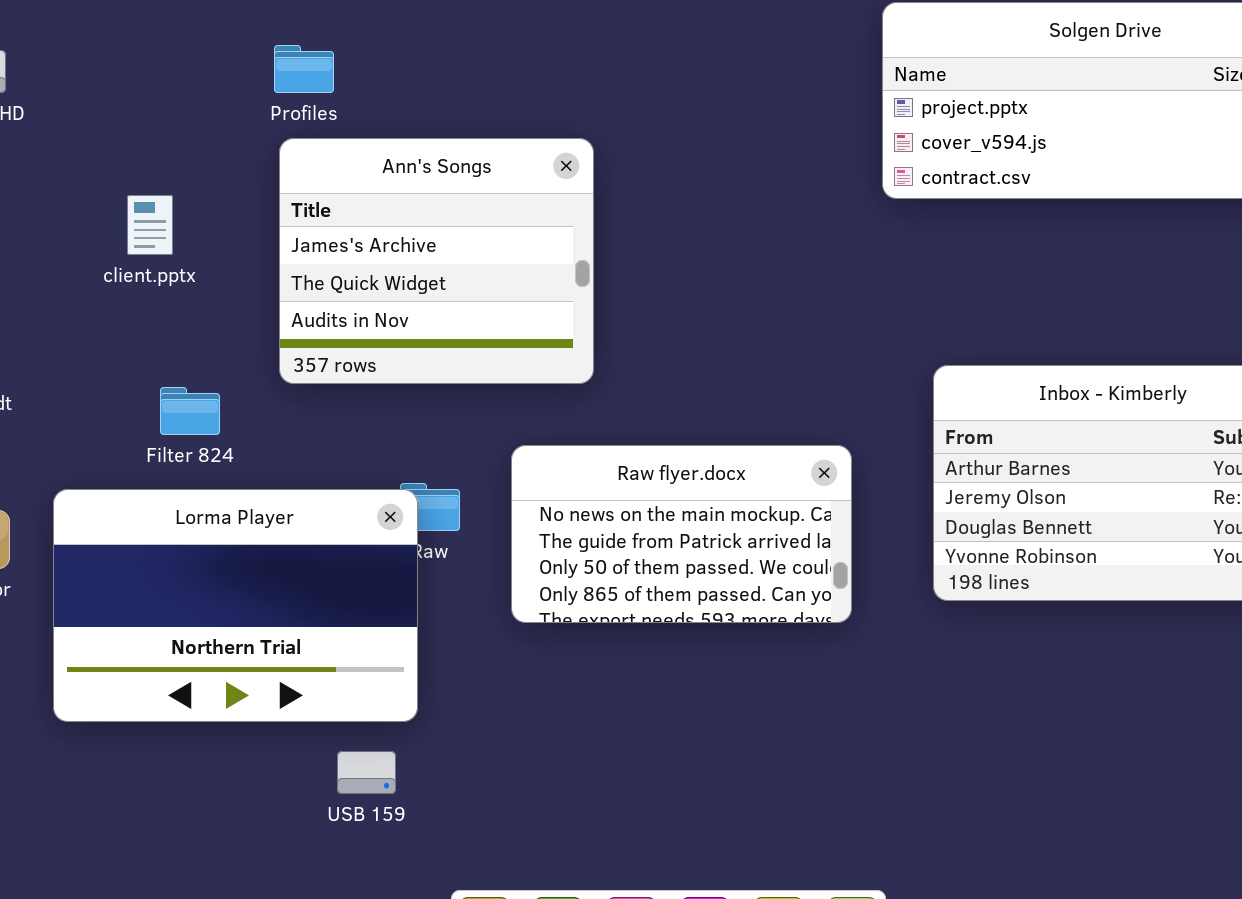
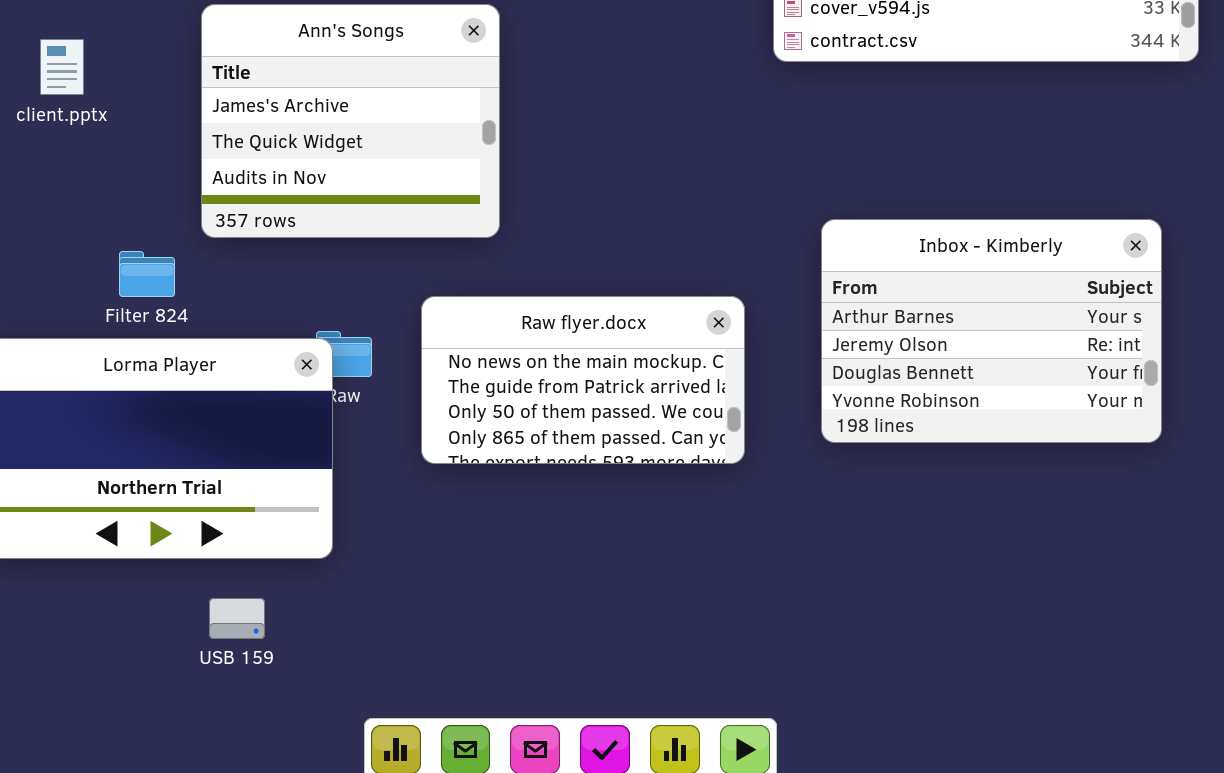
client.pptx: [127,195,173,255] -> [40,39,84,95], moved
Filter 824: [160,387,220,435] -> [119,251,175,297], moved
USB 159: [337,751,396,794] -> [209,598,265,639], moved

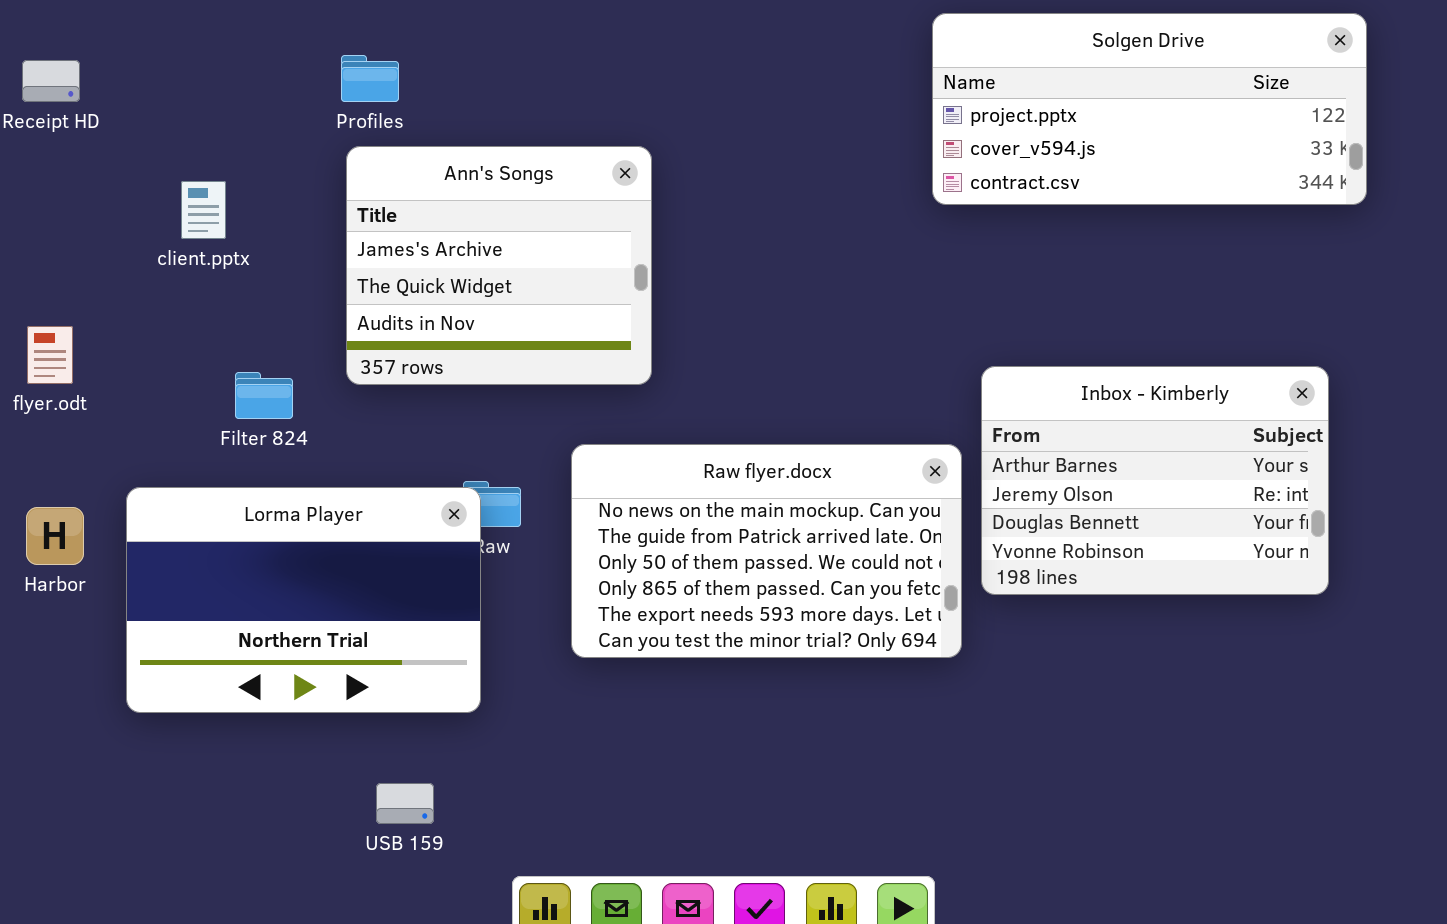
Filter 824: [119,251,175,297] -> [235,372,293,419], moved
Raw flyer.docx: [421,296,745,464] -> [571,444,962,658], resized
USB 159: [209,598,265,639] -> [376,783,434,824], moved

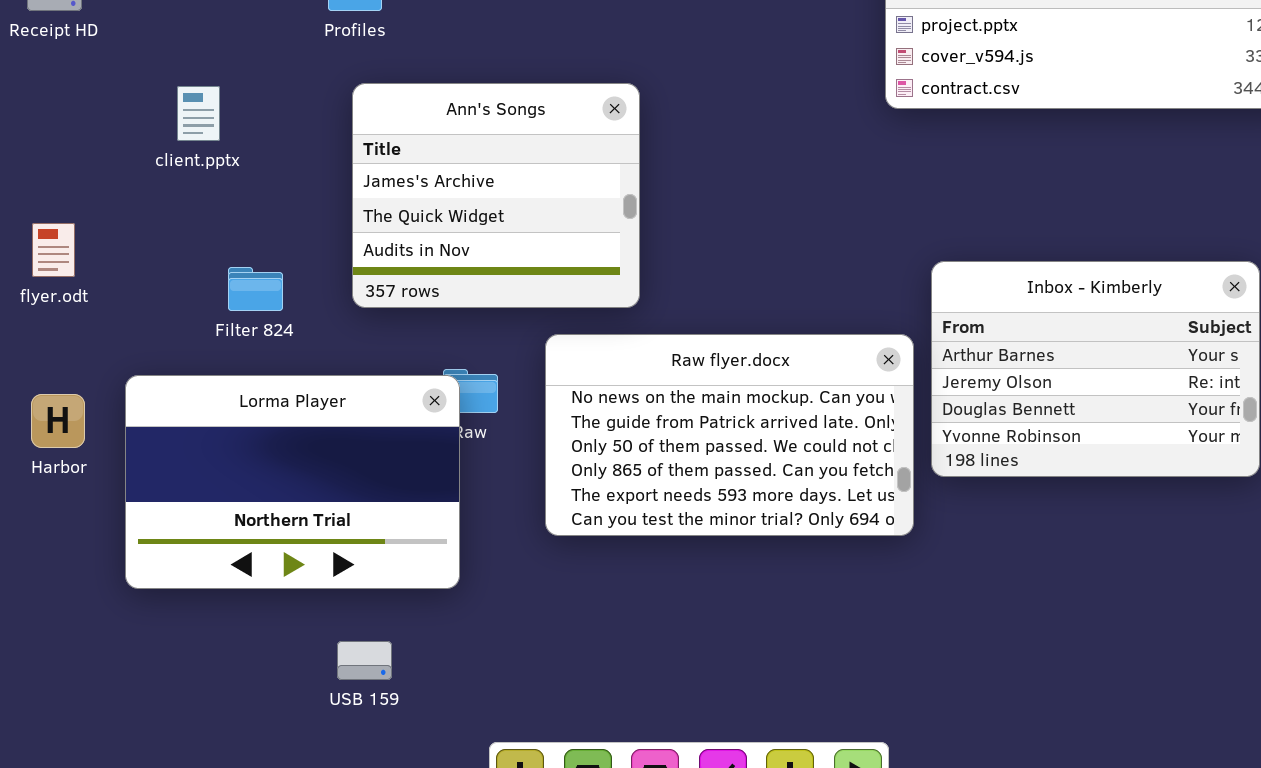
Ann's Songs: [346,146,652,385] -> [352,83,640,308], moved
USB 159: [376,783,434,824] -> [337,641,392,680], moved

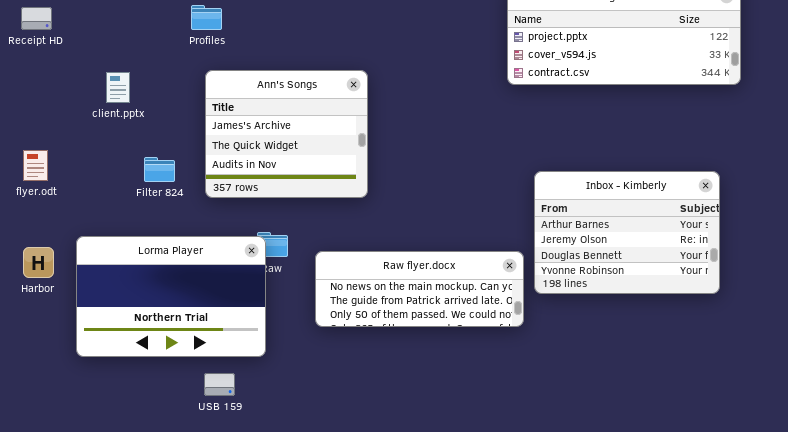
Filter 824: [228,267,283,311] -> [144,157,175,182], moved
Raw flyer.docx: [545,334,914,536] -> [315,251,524,327], resized
USB 159: [337,641,392,680] -> [204,373,235,396], moved

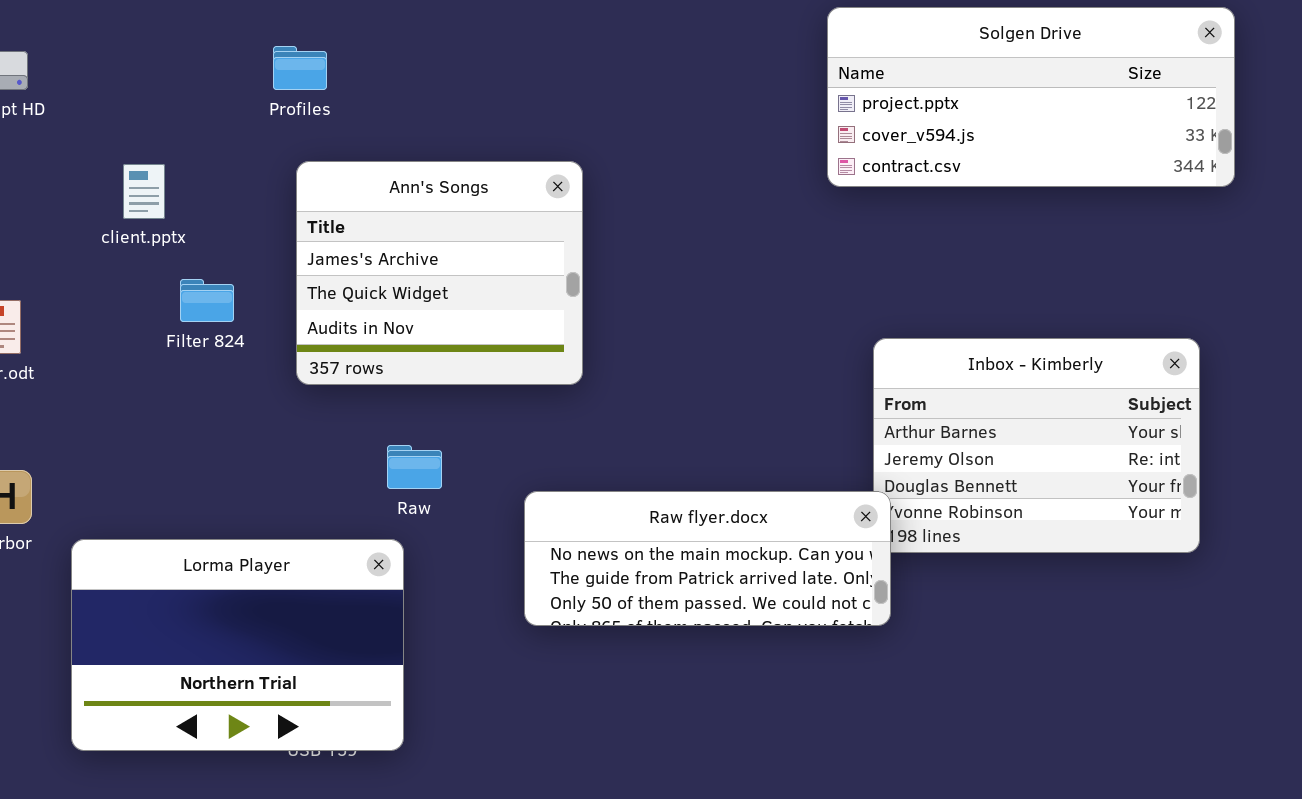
Filter 824: [144,157,175,182] -> [180,279,234,322], moved
Lorma Player: [76,236,266,357] -> [71,539,404,751], moved
Raw flyer.docx: [315,251,524,327] -> [524,491,891,626], moved

